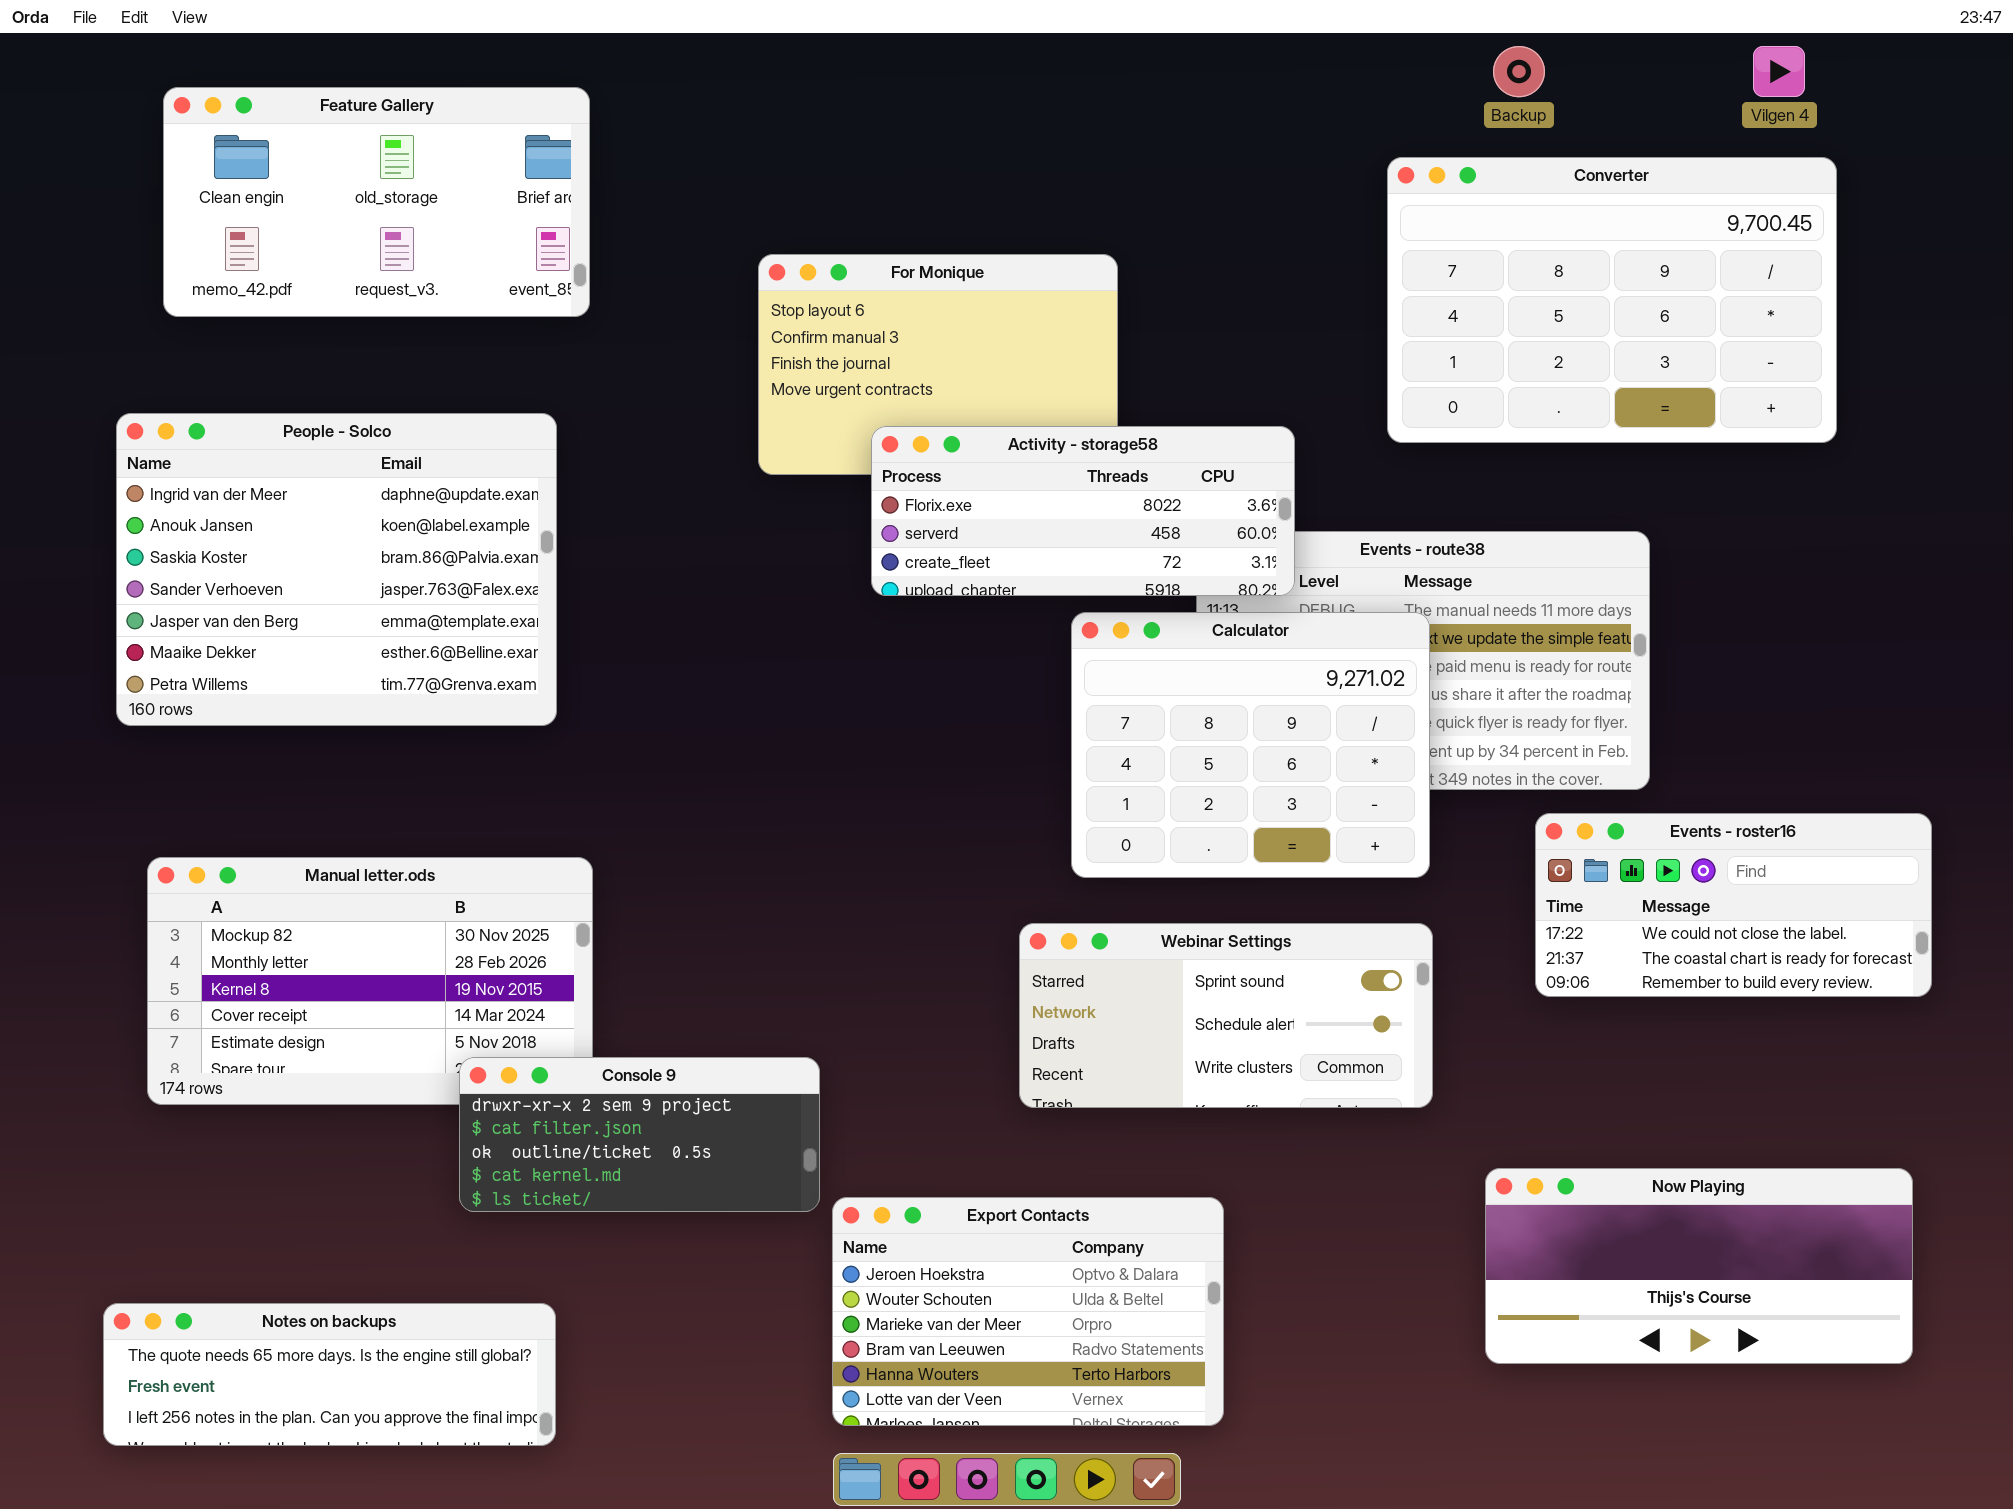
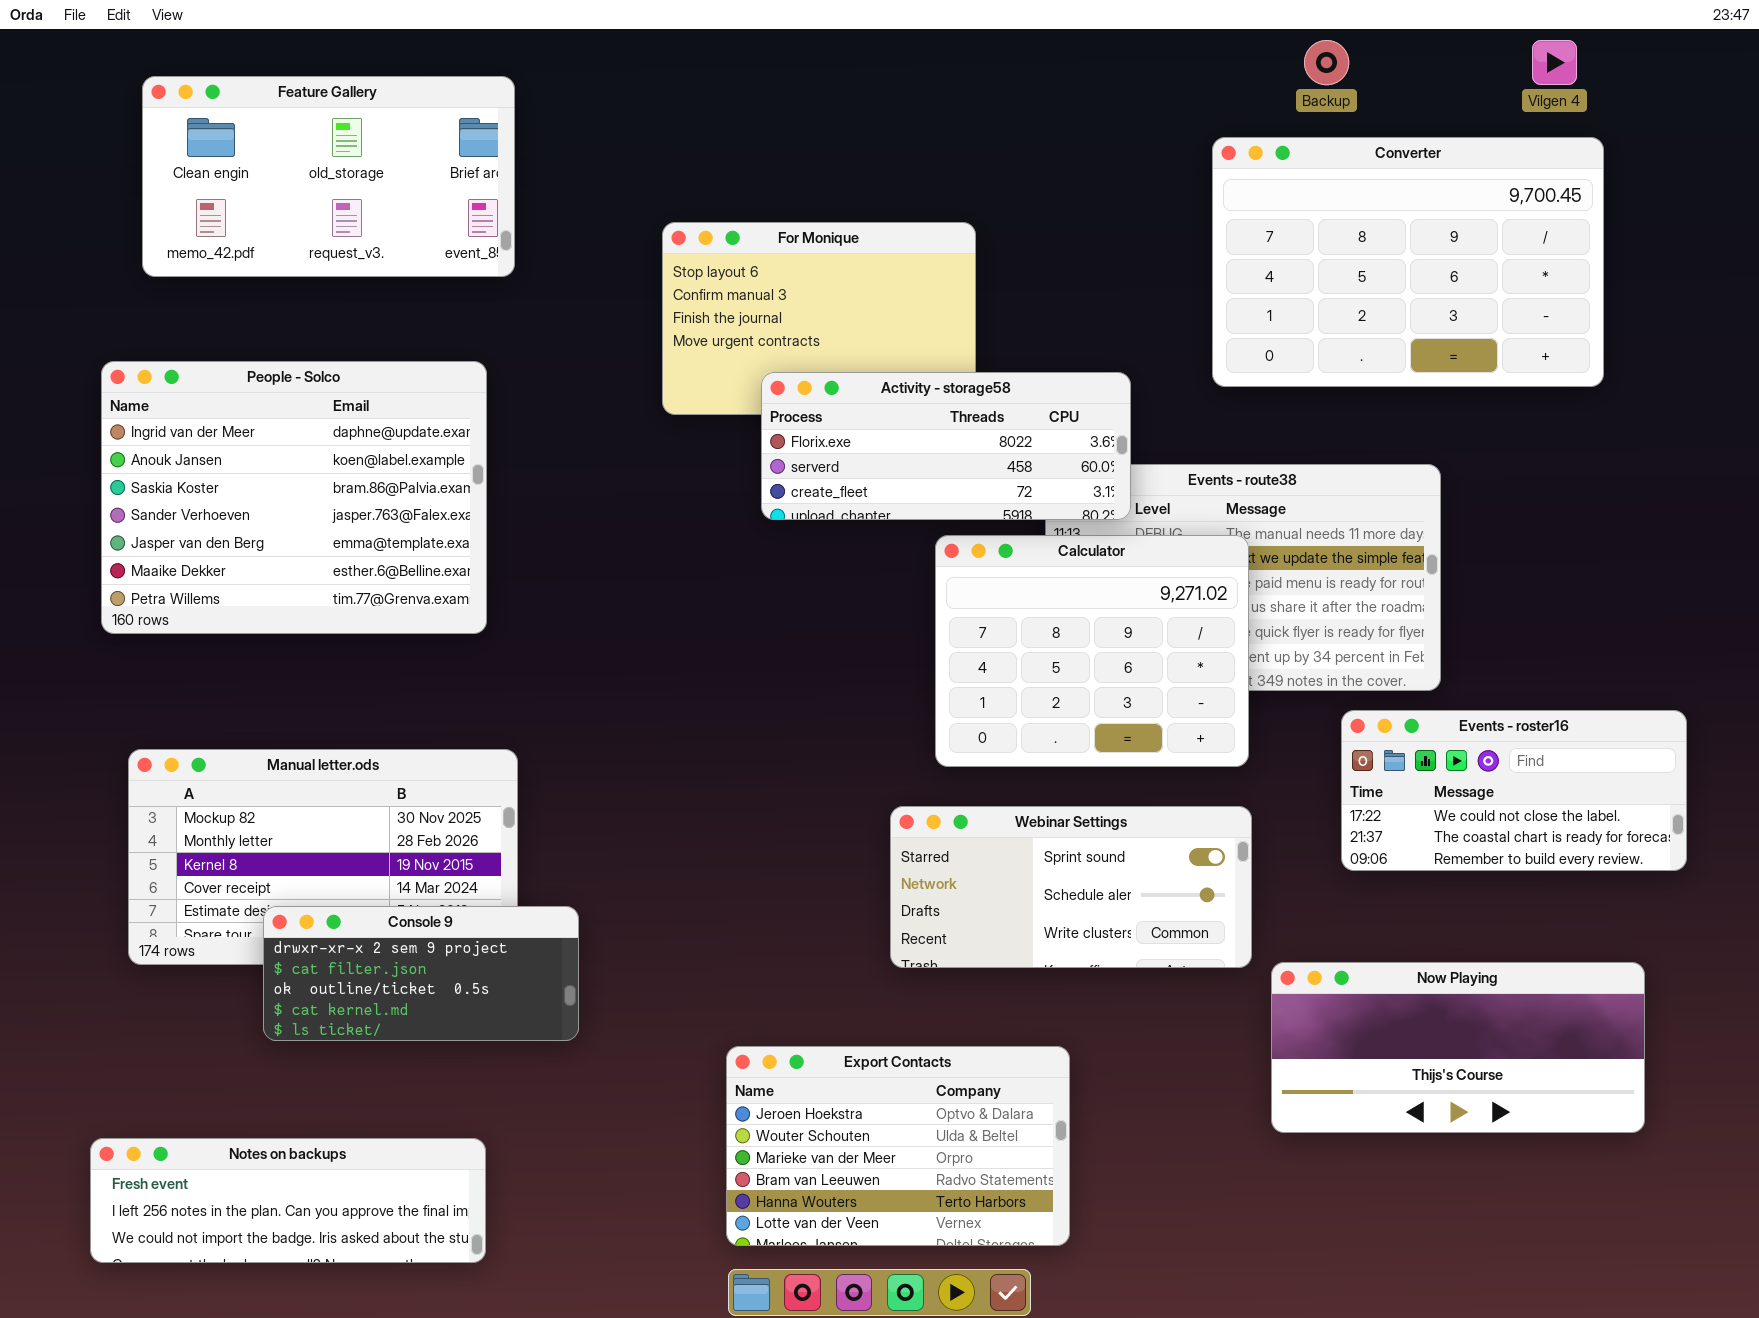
Console 9: [459,1057,820,1212] -> [263,906,579,1041], moved
Now Playing: [1485,1168,1913,1364] -> [1271,962,1645,1133], moved
Notes on backups: [103,1303,556,1446] -> [90,1138,486,1263], scrolled down 1 row

